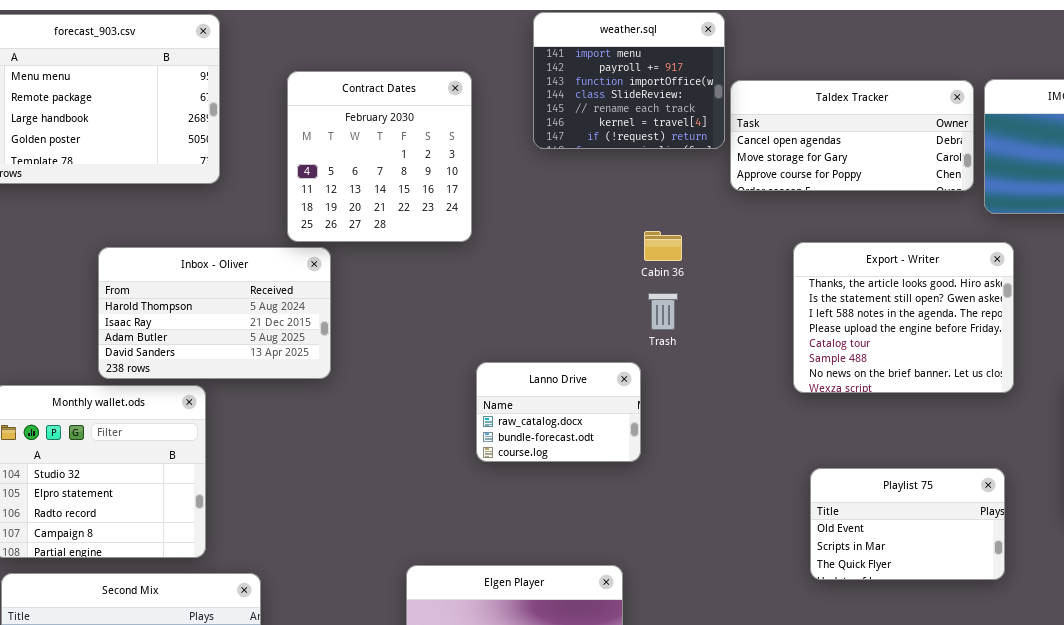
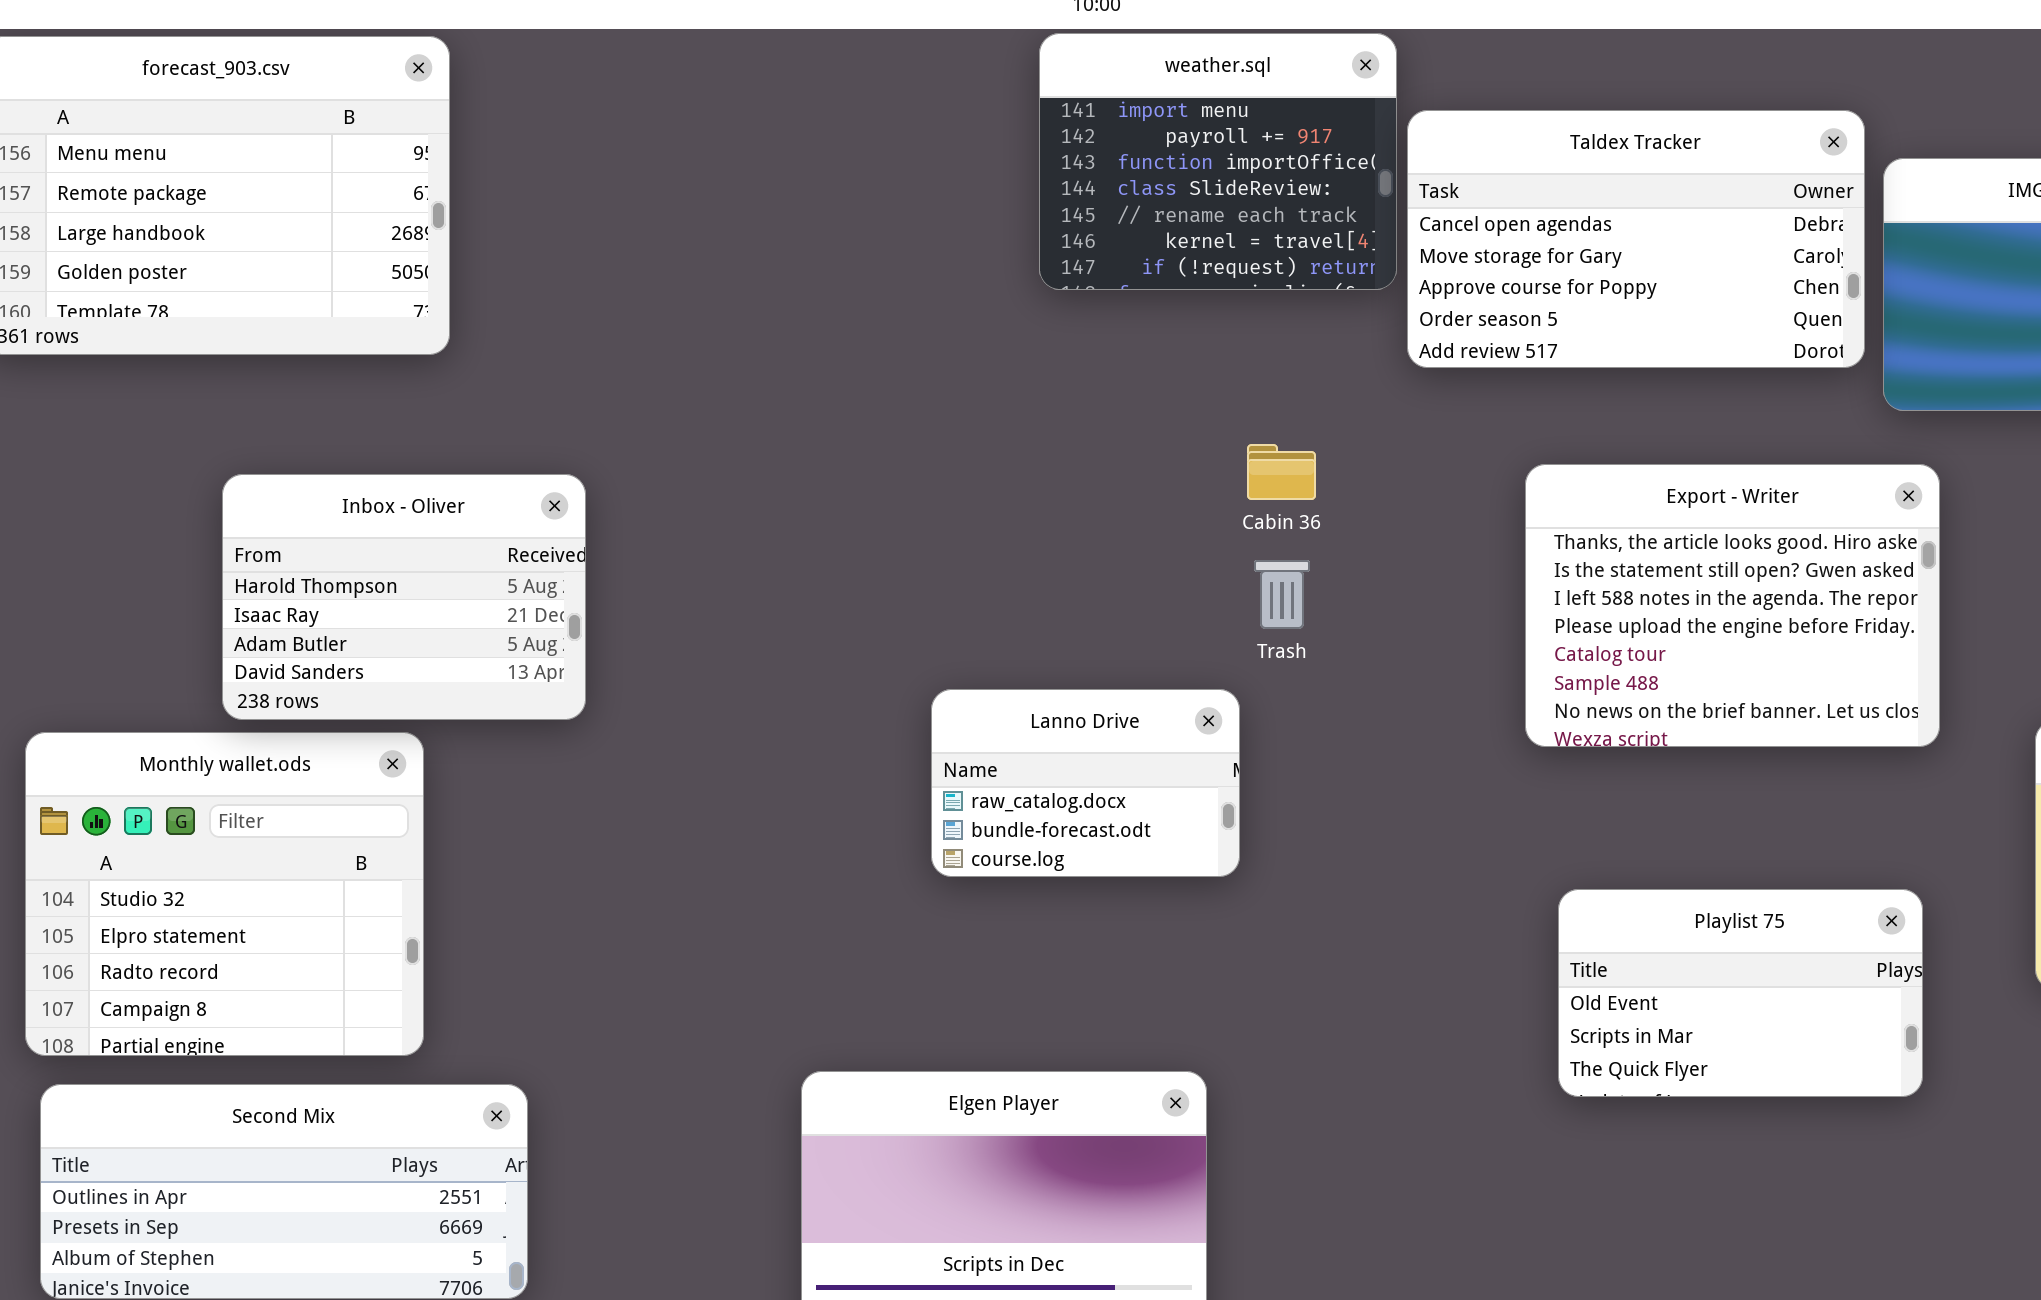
Contract Dates: [287,71,472,242] -> none, closed
Taldex Tracker: [730,80,974,191] -> [1407,110,1865,368], resized
Inbox - Oliver: [98,247,331,379] -> [222,474,586,720], resized

